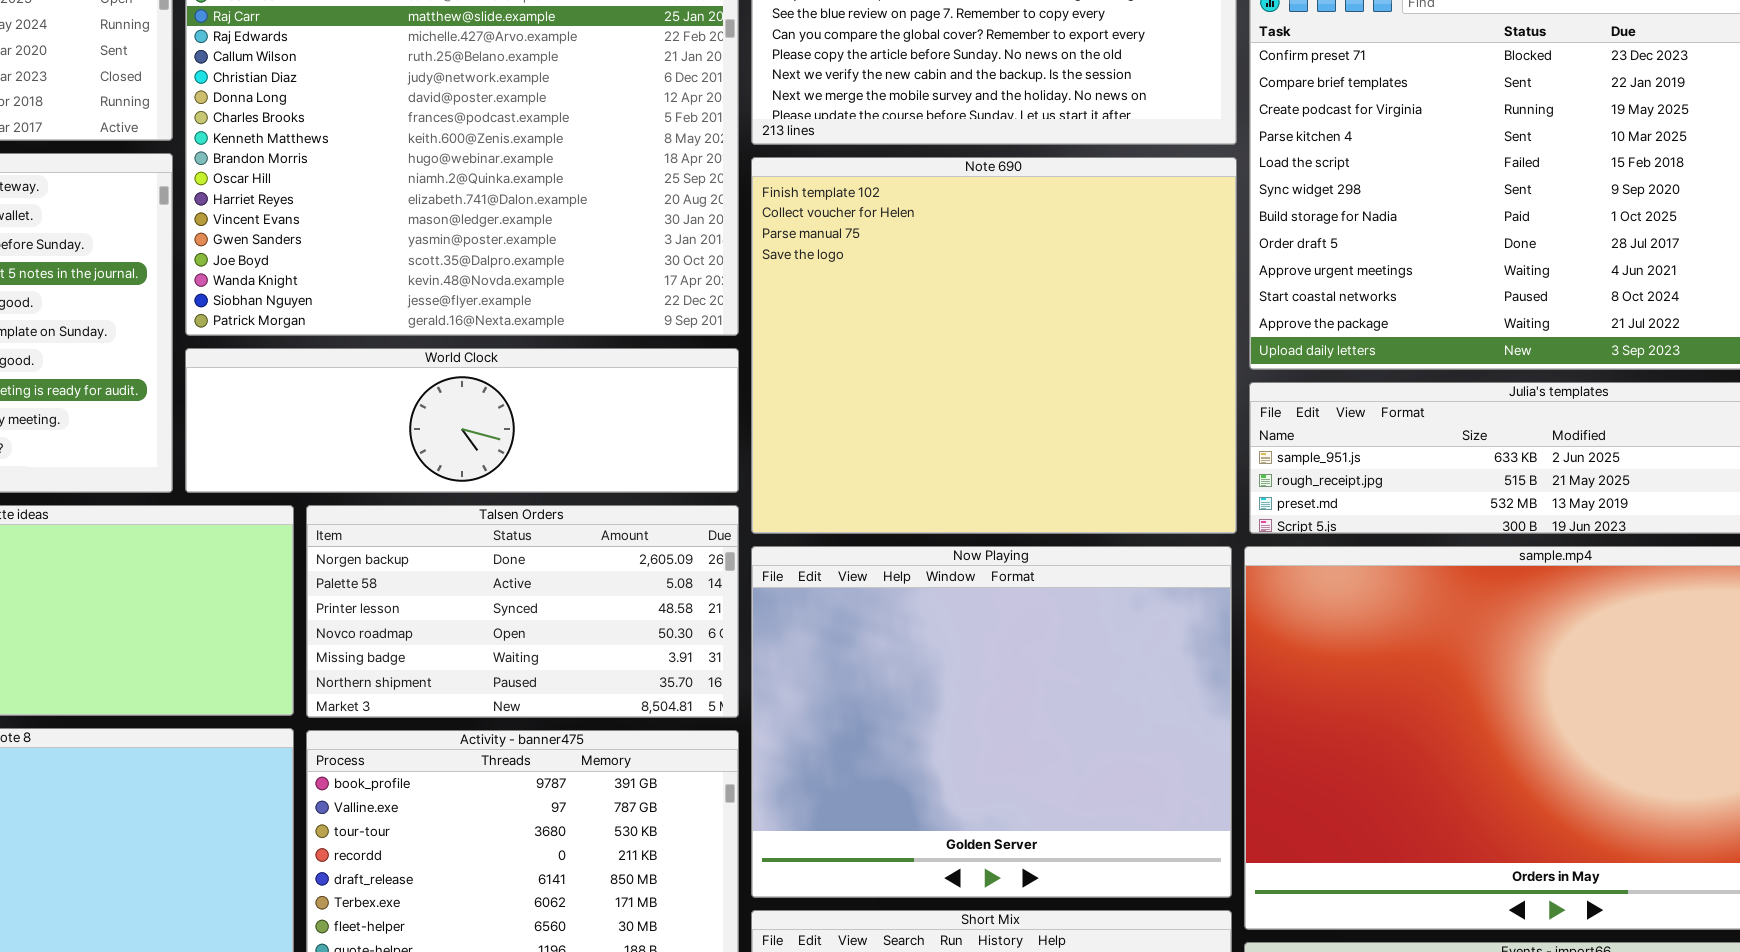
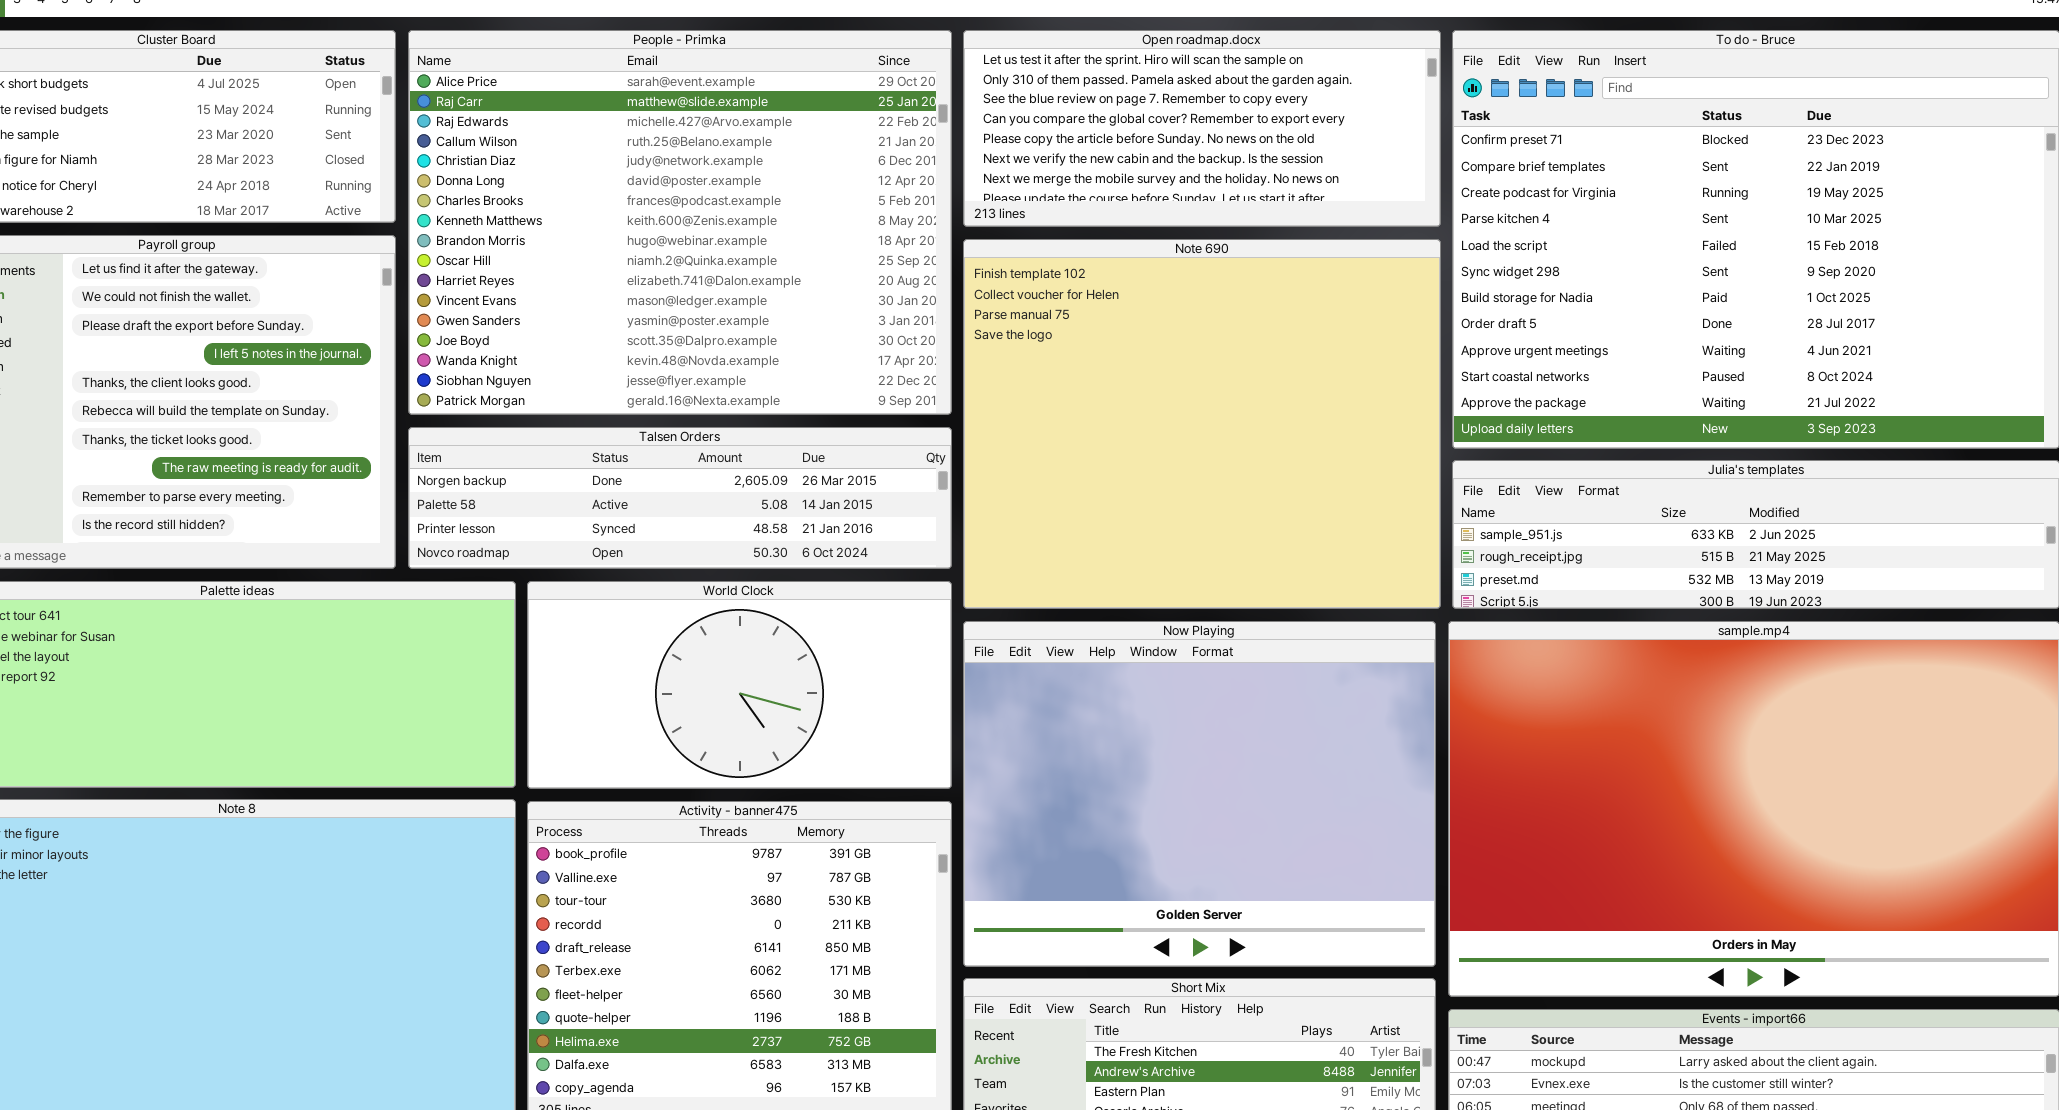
World Clock: [185,348,739,493] -> [527,581,952,789], moved, resized
Talsen Orders: [306,505,739,718] -> [408,427,952,569], moved, resized

